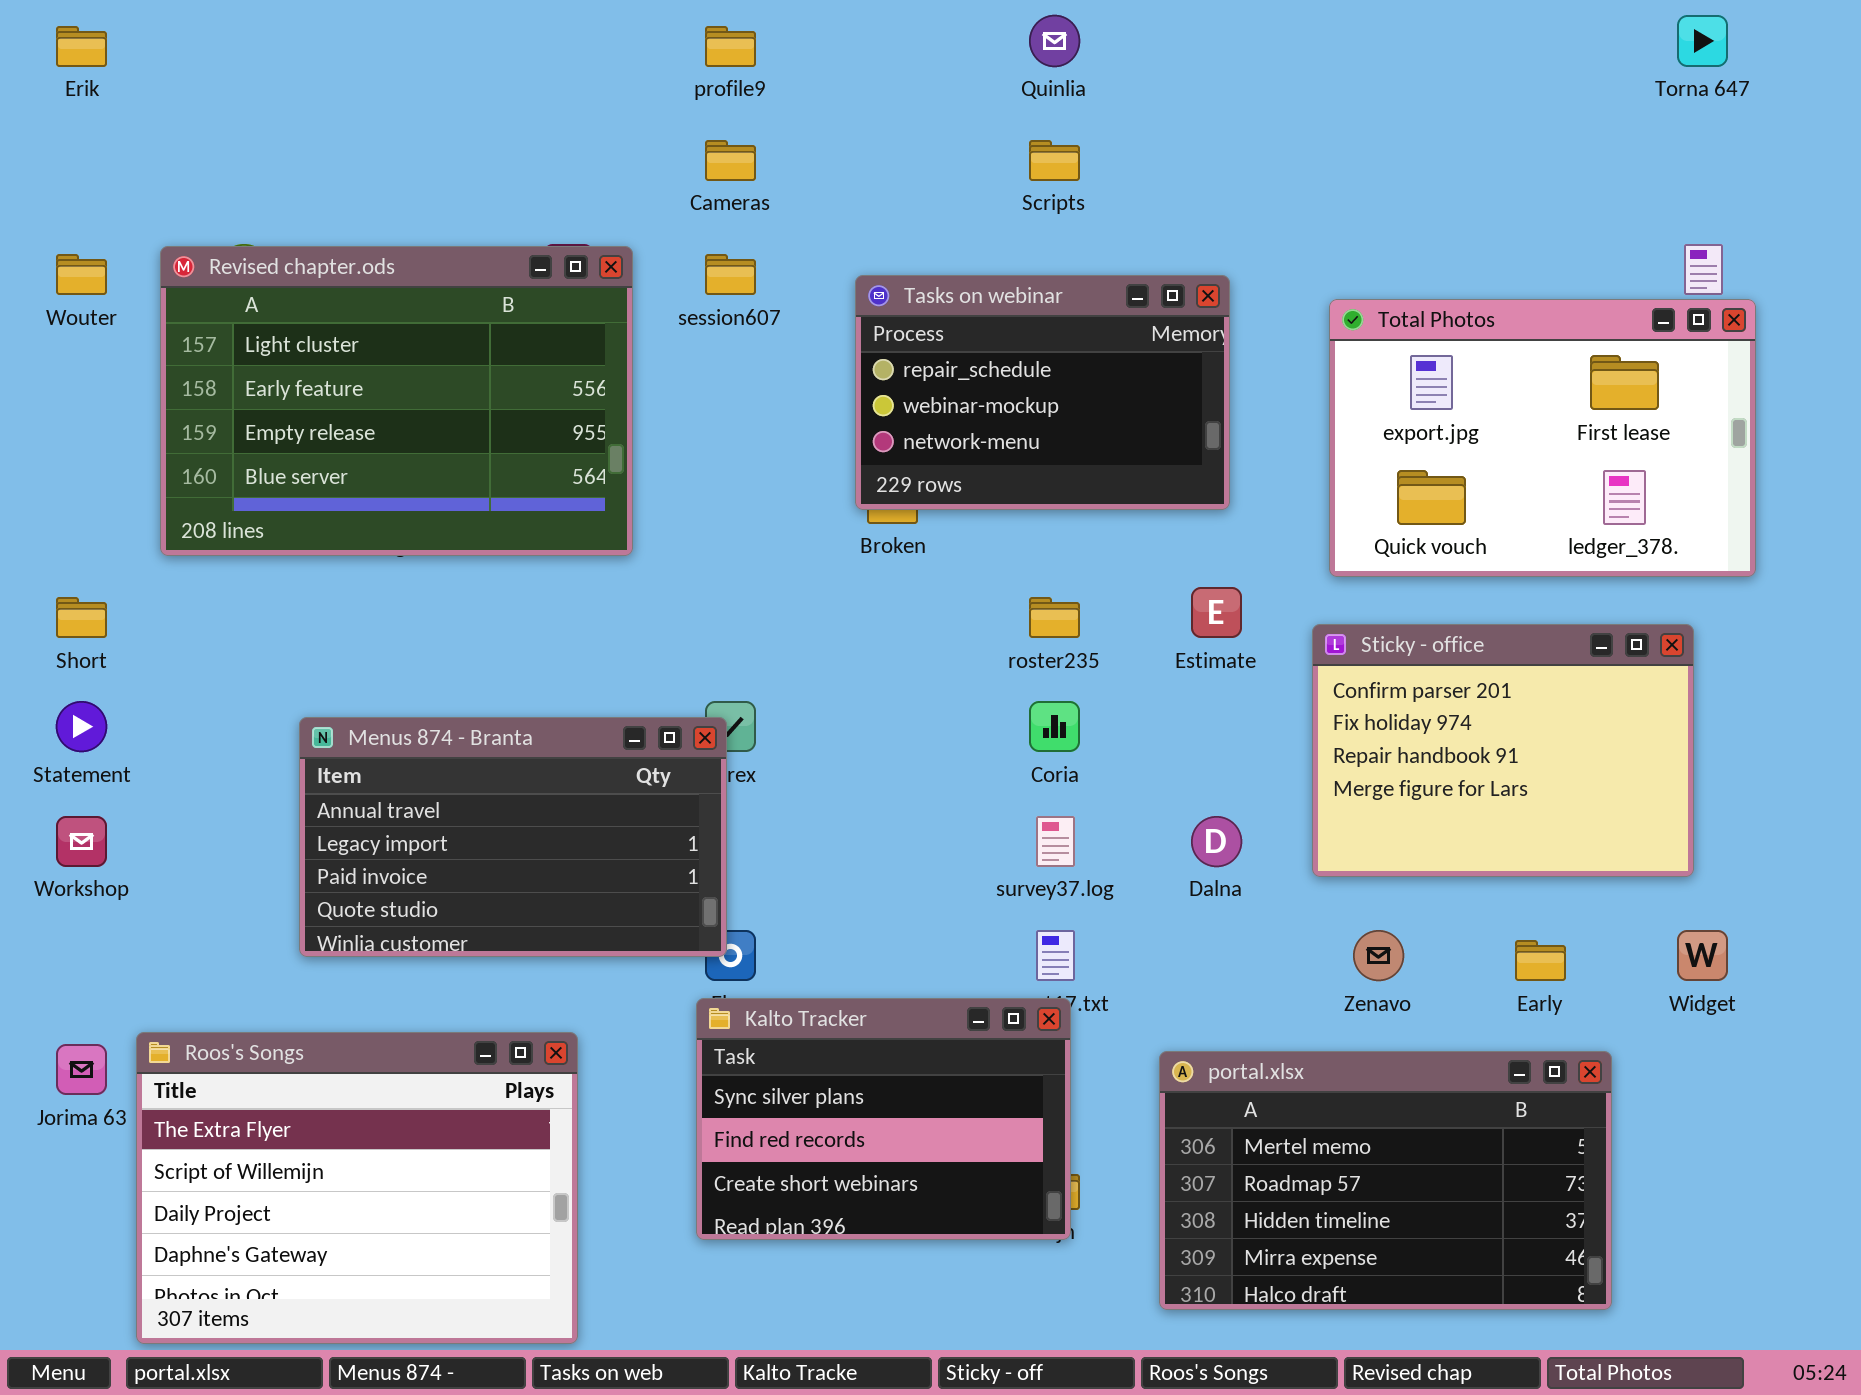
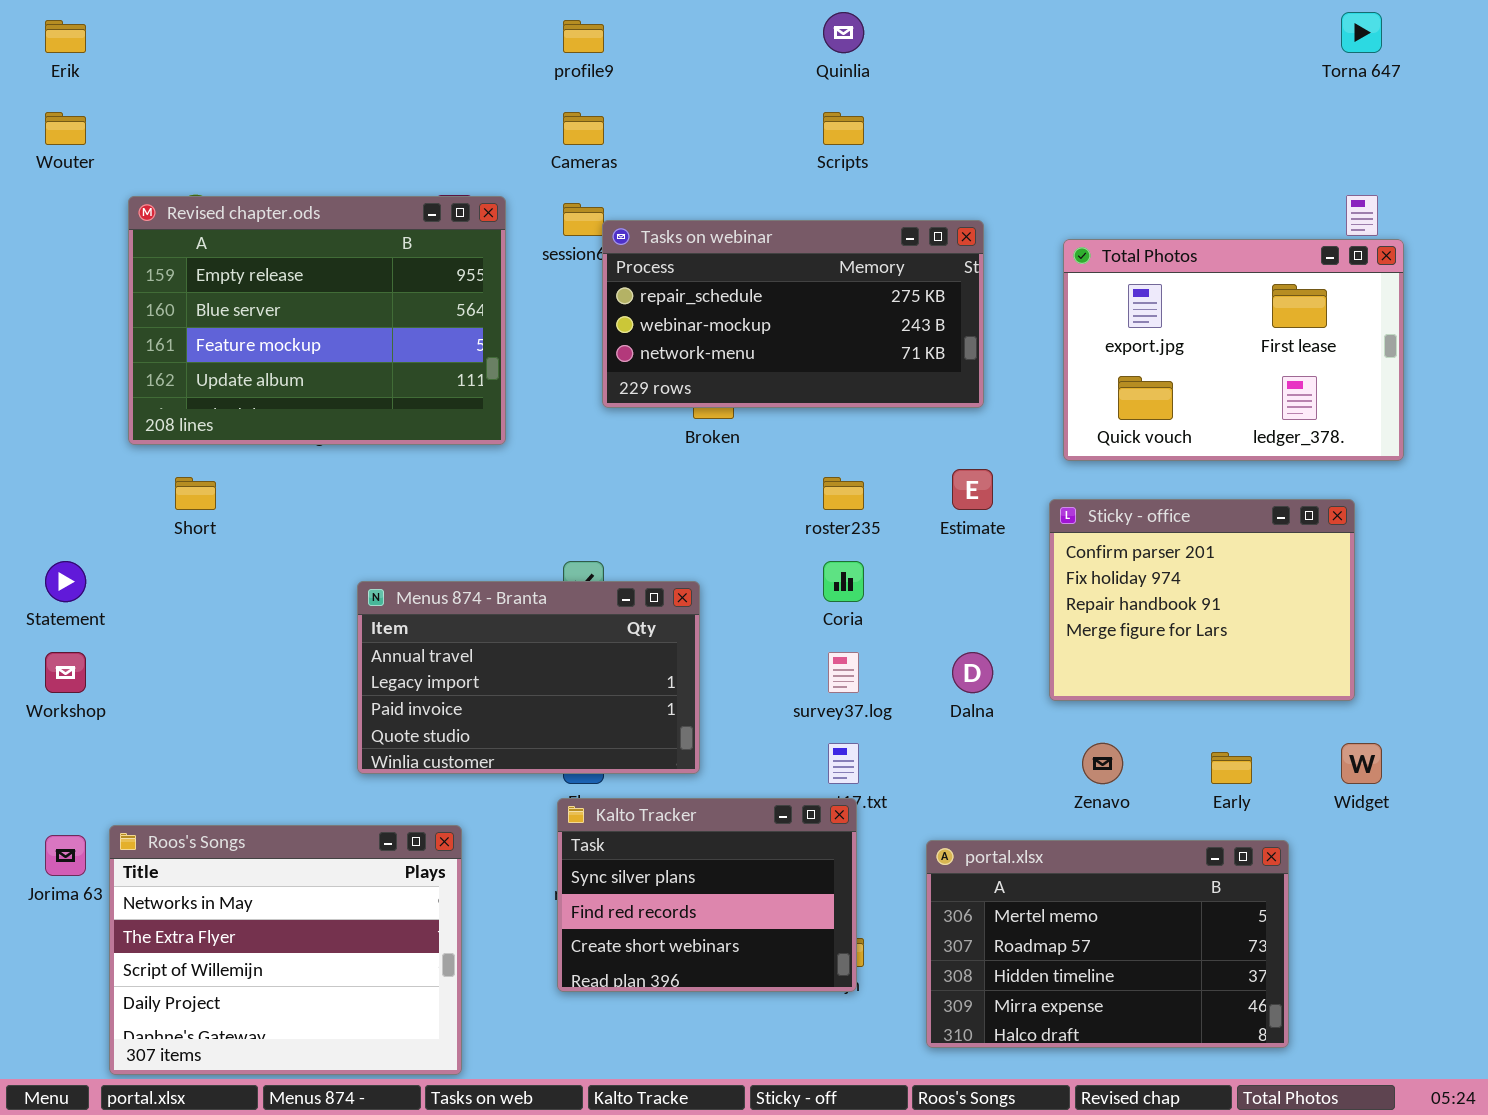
Revised chapter.ods: [160,246,633,556] -> [128,196,506,445], scrolled down 2 rows
Wouter: [56,254,107,295] -> [45,112,86,145], moved
Tasks on webinar: [855,275,1230,510] -> [602,220,984,408], resized
Short: [56,597,107,638] -> [175,477,216,510], moved
Menus 874 - Branta: [299,717,727,957] -> [357,581,700,774], moved
Roos's Songs: [136,1032,578,1344] -> [109,825,462,1075], scrolled up 1 row

